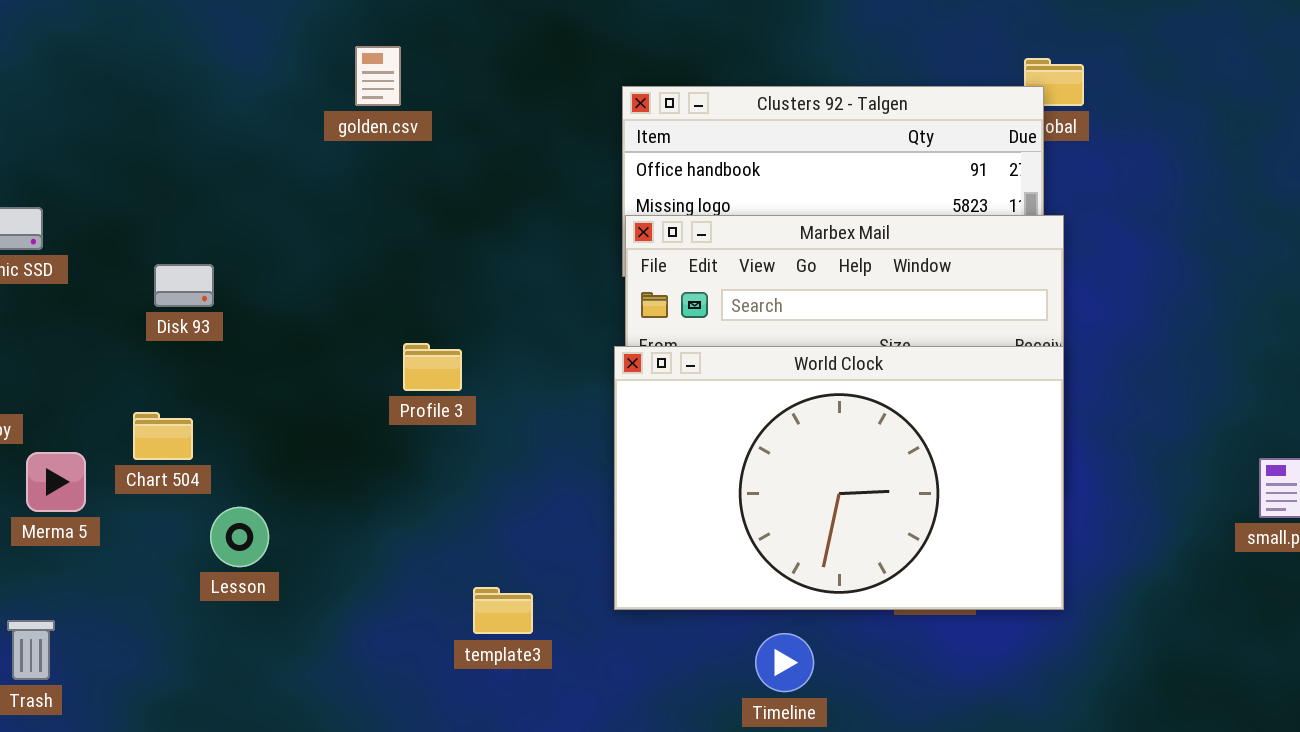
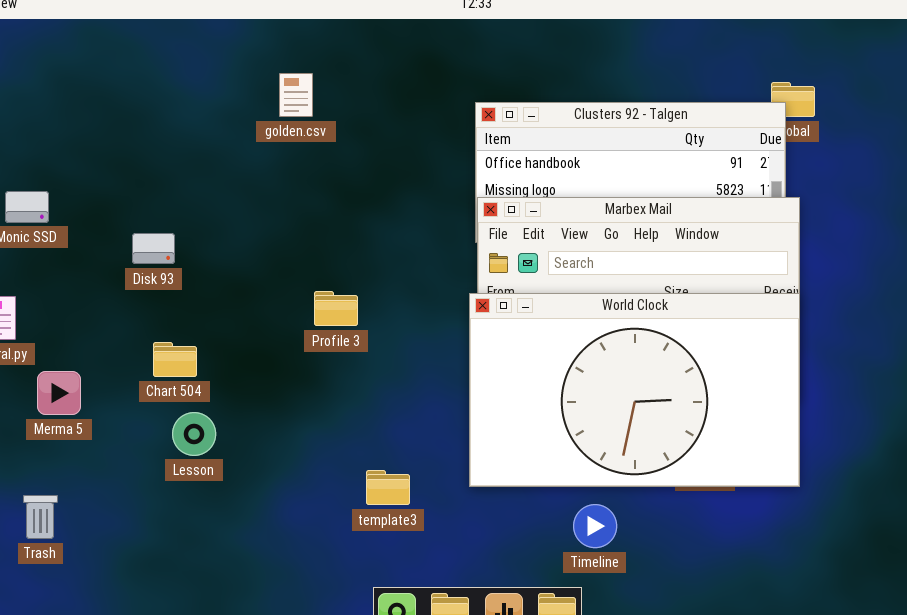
Chart 504: [133,412,193,460] -> [153,342,197,377], moved

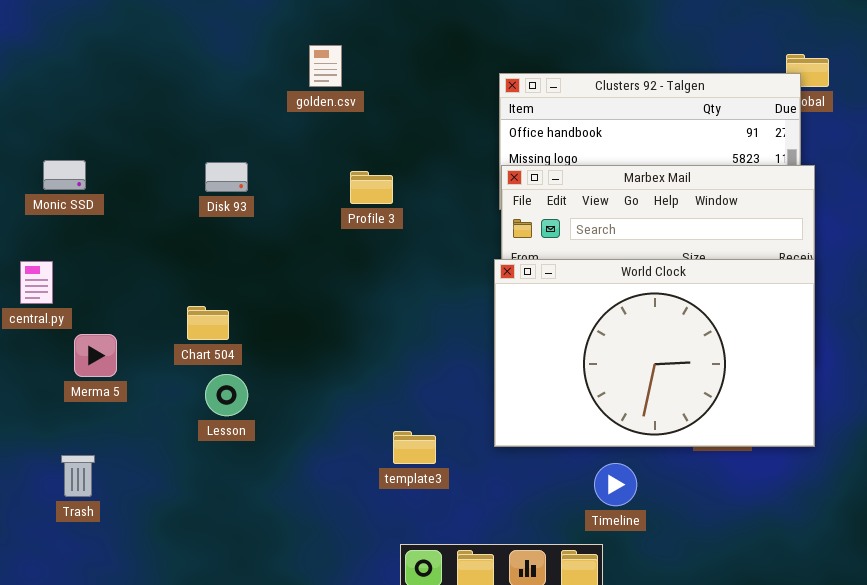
Disk 93: [132,233,175,264] -> [205,162,248,192], moved
Profile 3: [314,291,358,326] -> [350,171,393,204], moved

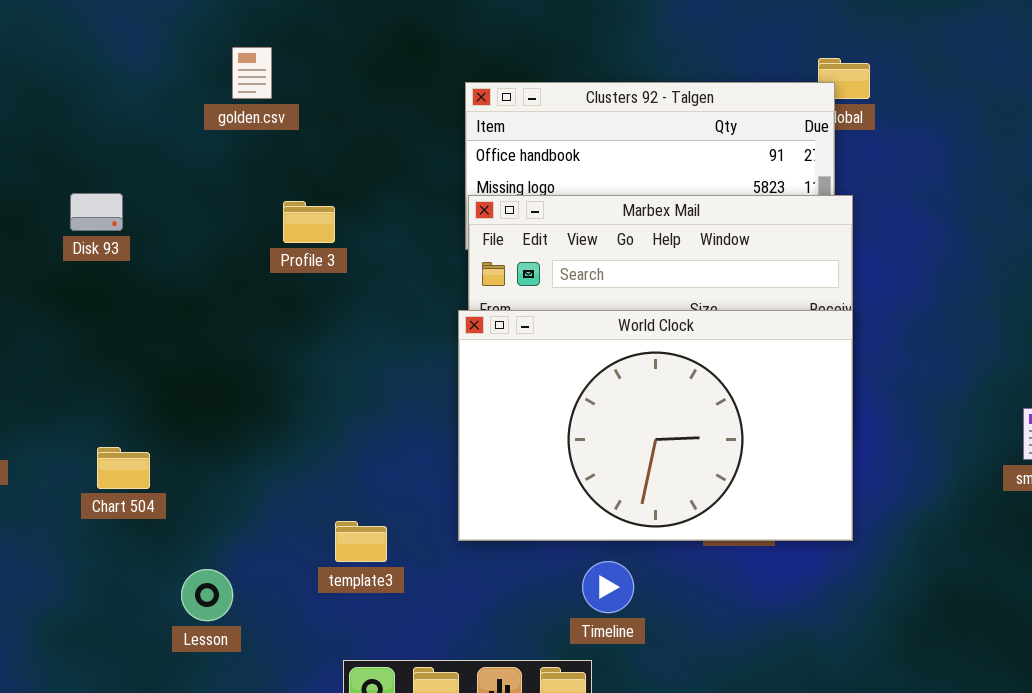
Disk 93: [205,162,248,192] -> [70,193,123,231], moved
Chart 504: [187,306,229,340] -> [97,447,150,489], moved
Lesson: [205,374,248,416] -> [181,569,233,621], moved

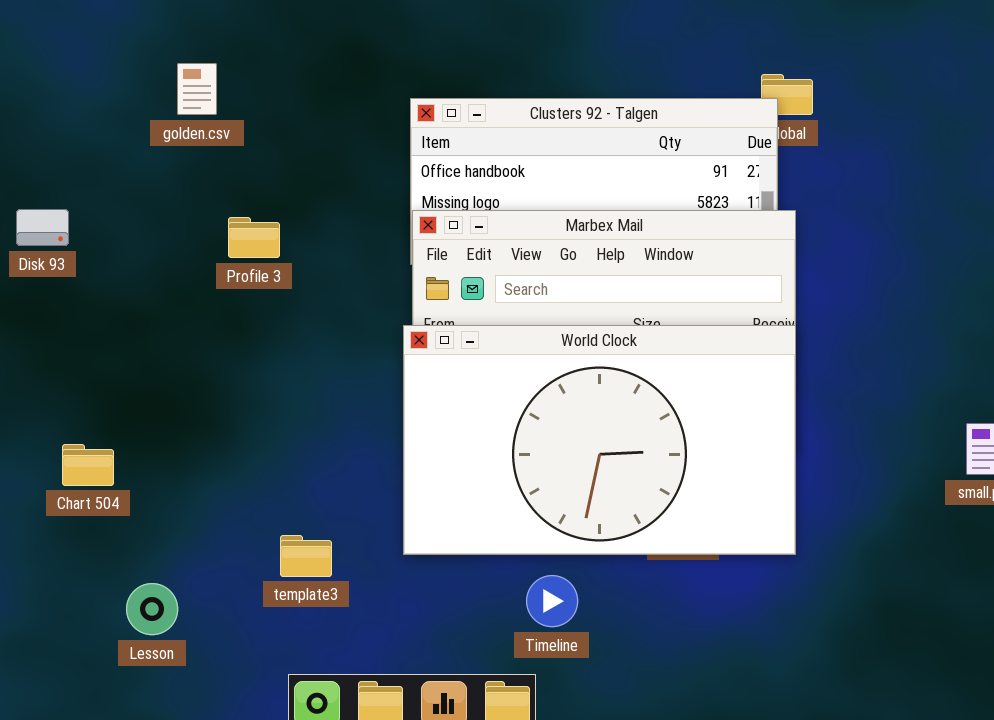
Chart 504: [97,447,150,489] -> [62,444,114,486], moved

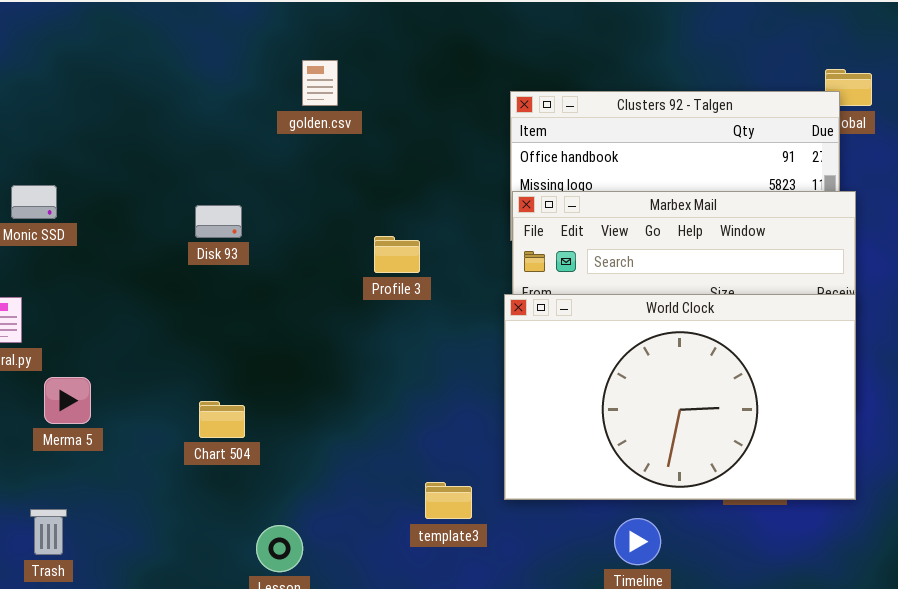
Disk 93: [16,209,69,246] -> [195,205,242,238], moved
Profile 3: [228,217,280,258] -> [374,236,420,273], moved
template3: [280,535,332,577] -> [425,482,472,519], moved

